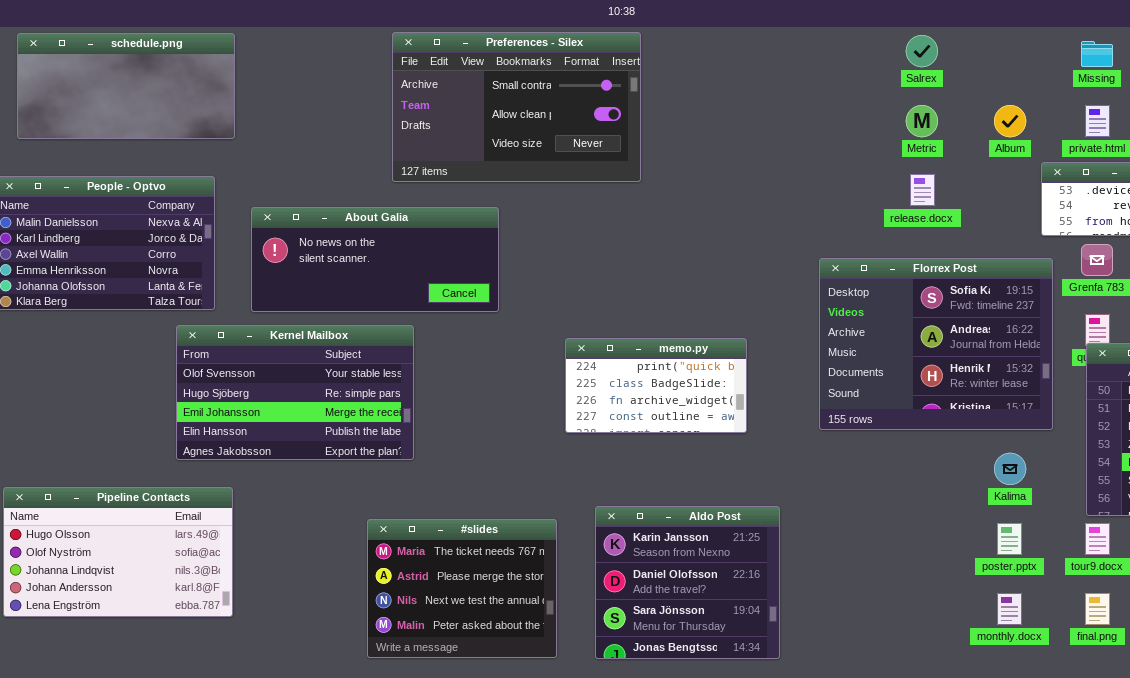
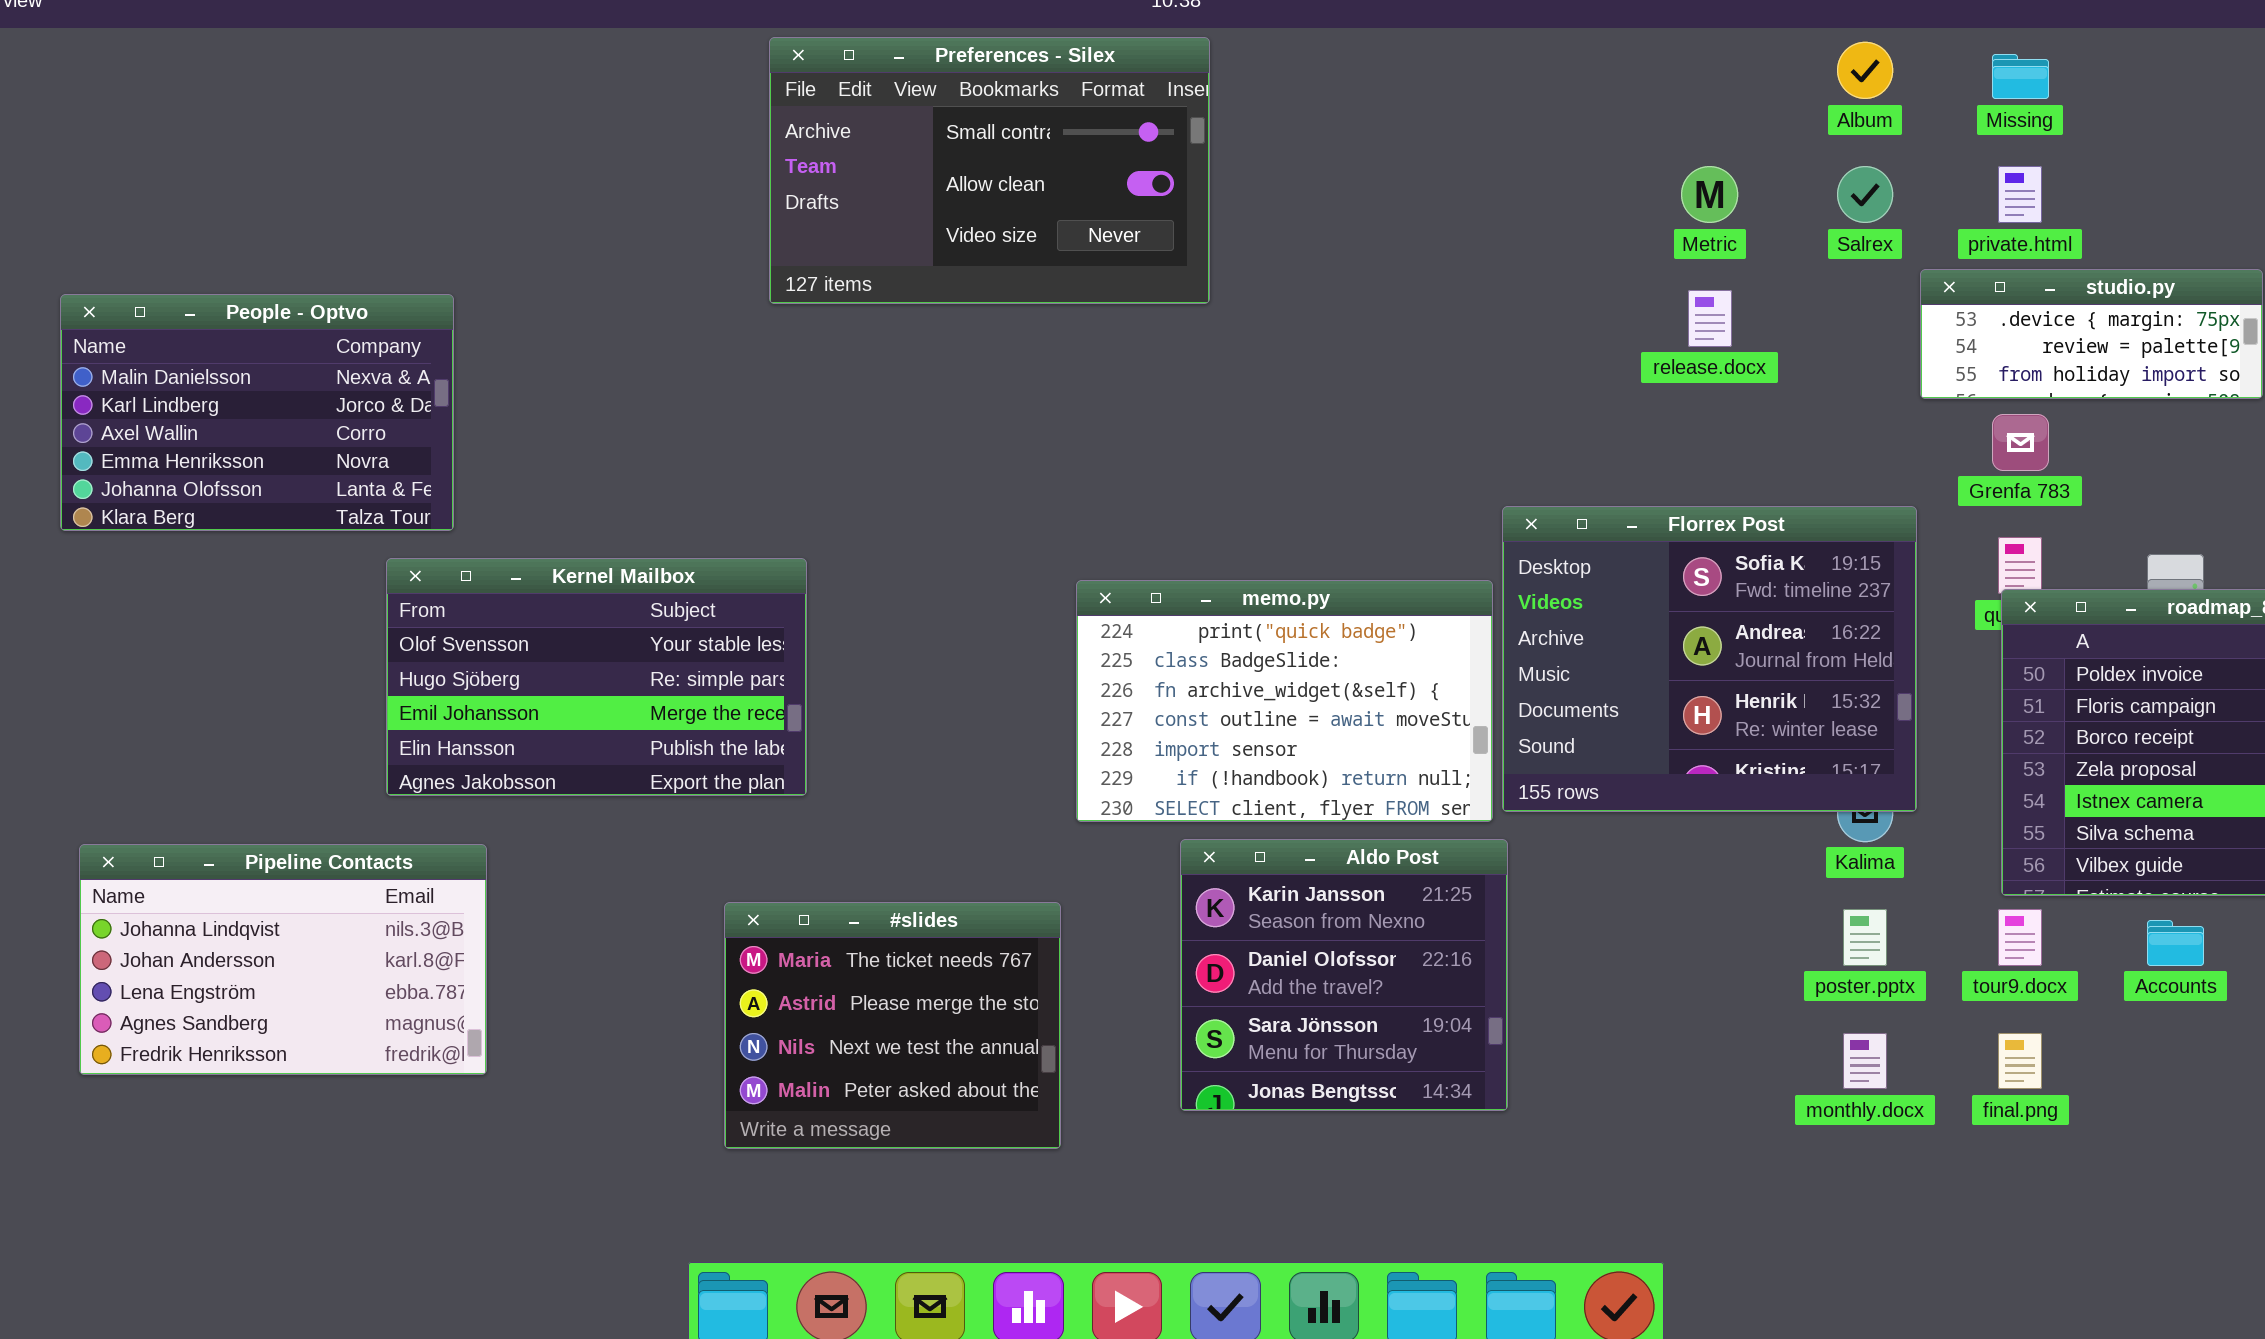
schedule.png: [17,33,235,139] -> none, closed
Salrex: [906,35,938,67] -> [1837,166,1893,223], moved
Album: [994,105,1026,137] -> [1837,42,1893,99], moved
About Galia: [251,207,499,312] -> none, closed
Florrex Post: [819,258,1053,430] -> [1502,506,1917,812], moved
memo.py: [565,338,747,433] -> [1076,580,1493,822], resized
Pipeline Contacts: [3,487,233,617] -> [79,844,487,1075], scrolled down 2 rows
Aldo Post: [595,506,780,659] -> [1180,839,1508,1111], moved

